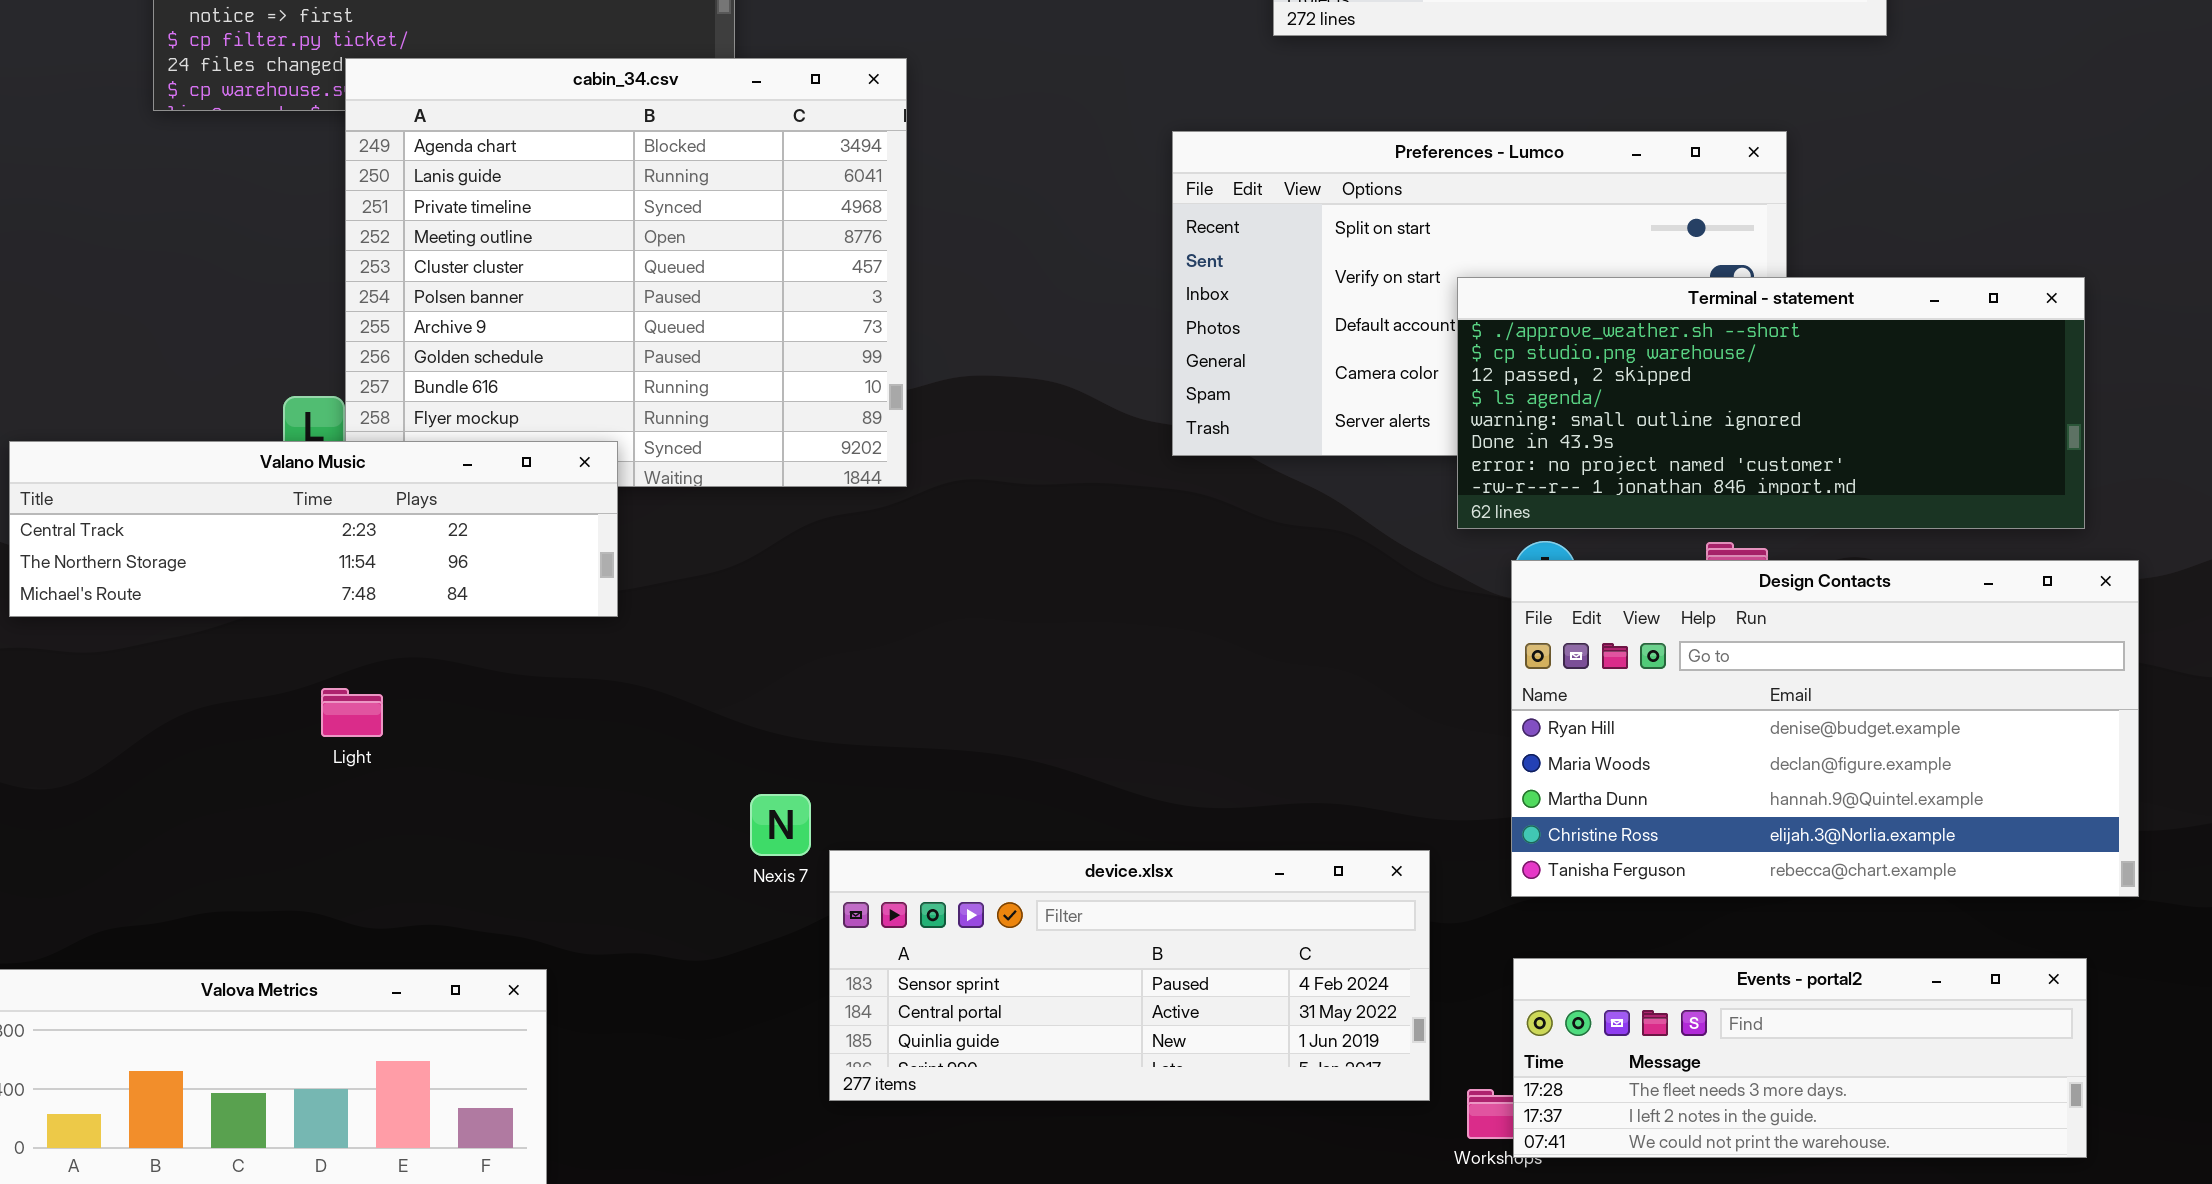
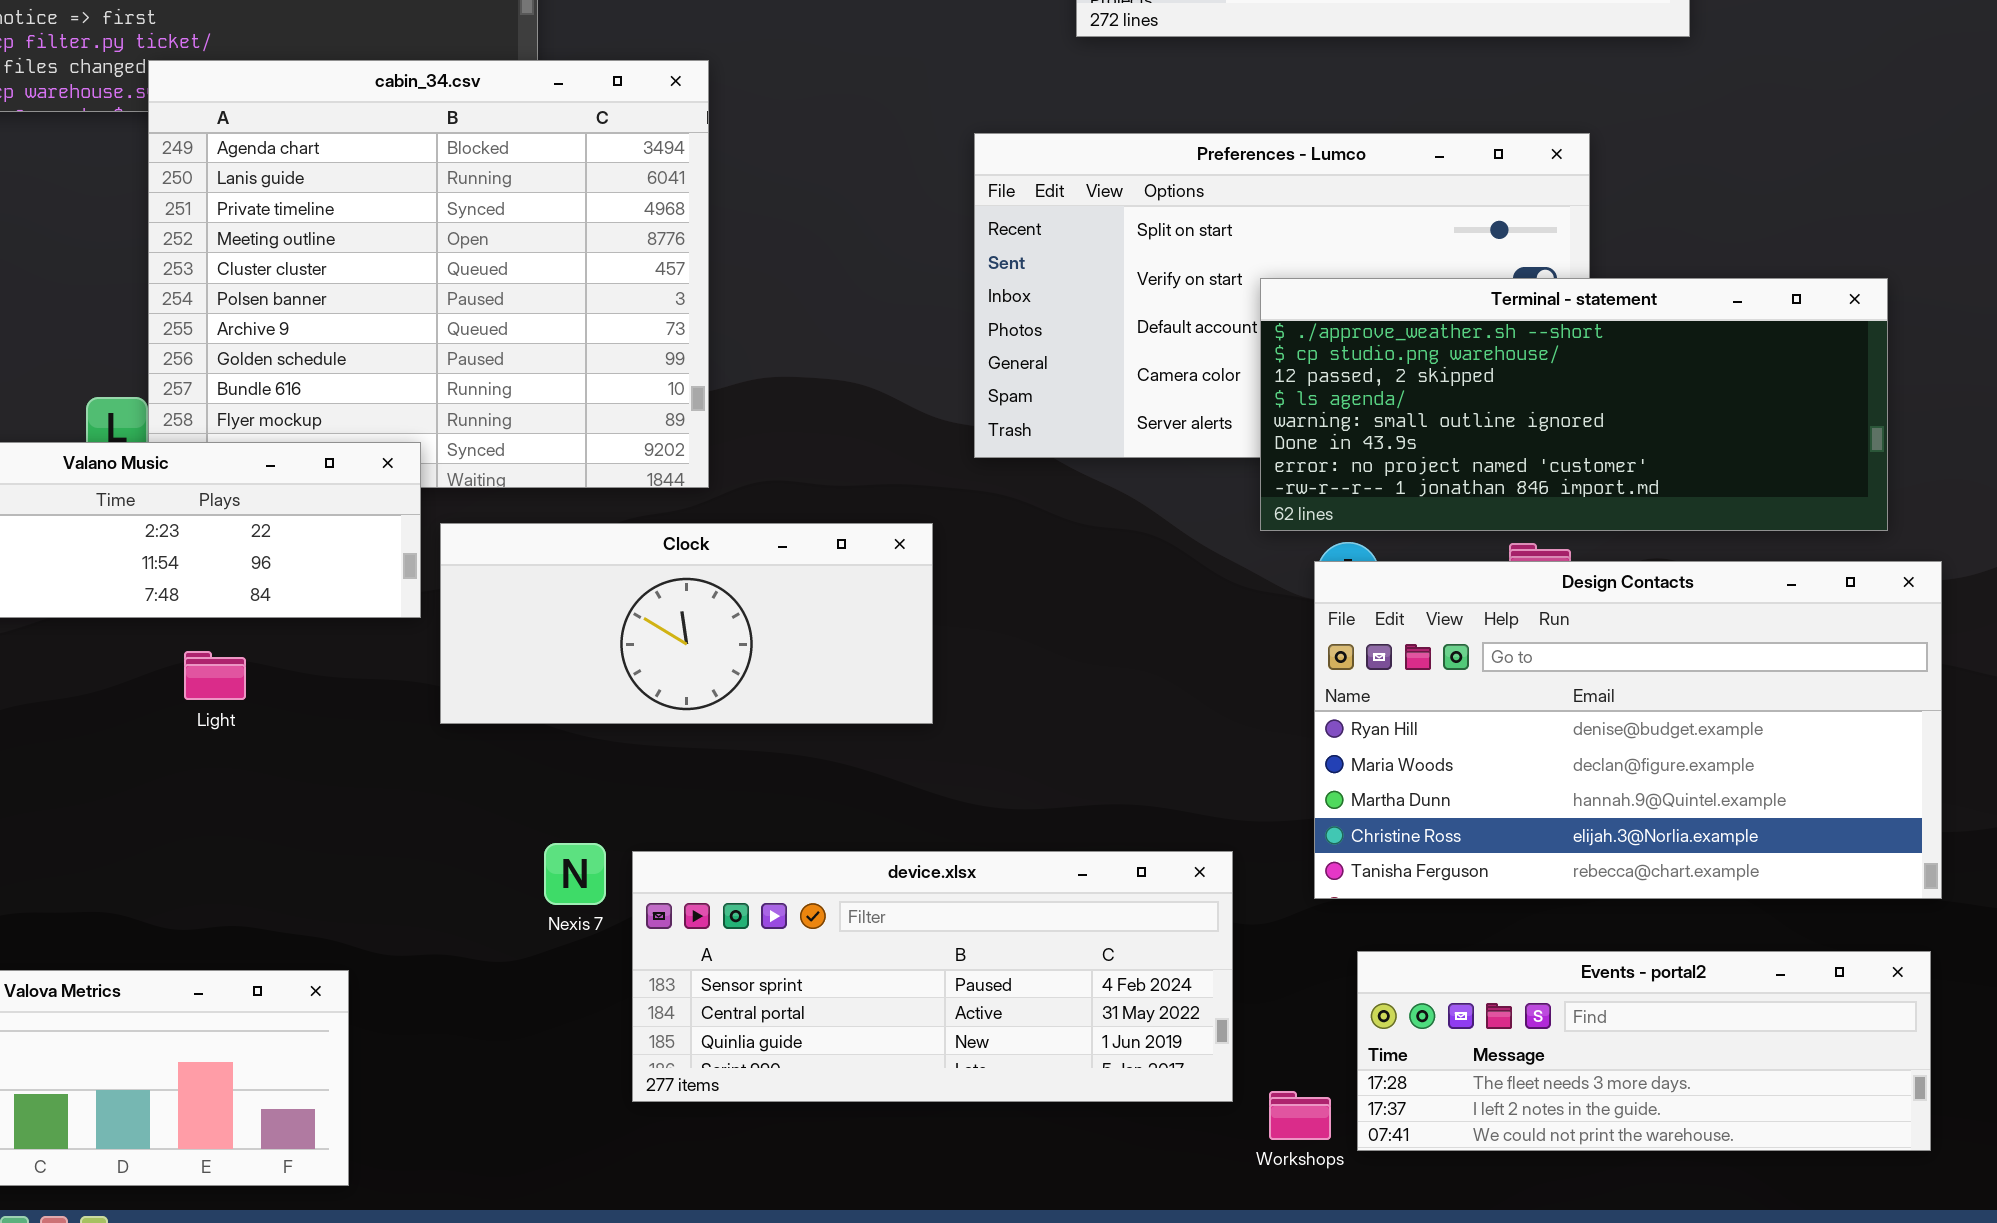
Clock: none -> [440,523,933,724], opened
Light: [321,688,383,737] -> [184,651,246,700], moved
Nexis 7: [750,794,811,856] -> [544,843,606,905], moved
Events - portal2: [1513,958,2087,1158] -> [1357,951,1931,1151], moved

